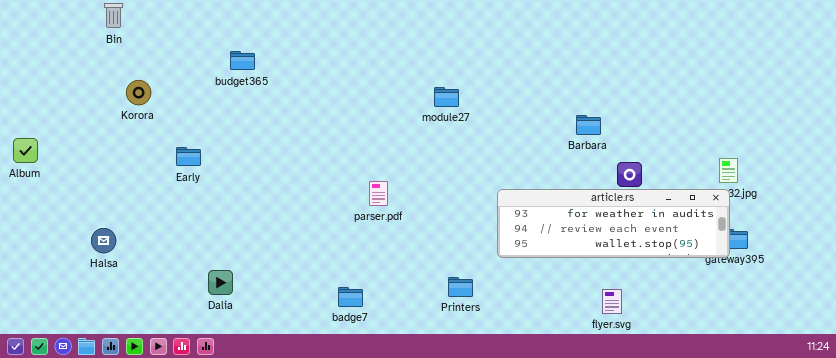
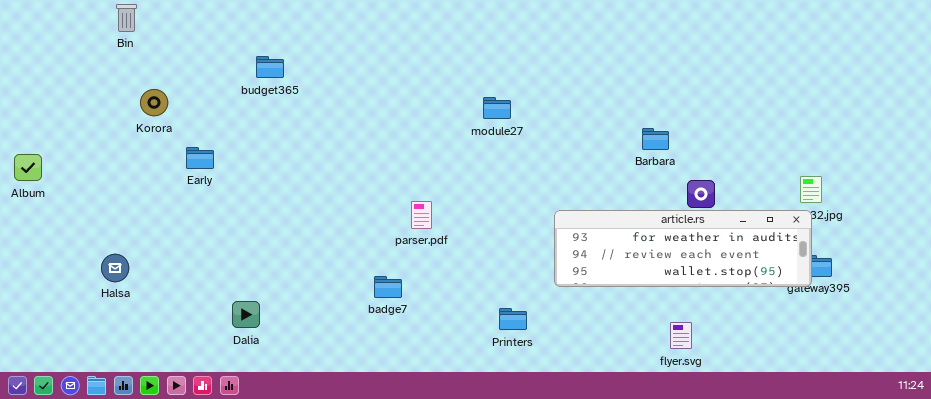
Early: [176,147,201,166] -> [186,147,214,169], moved
badge7: [338,287,363,307] -> [374,276,402,298], moved

